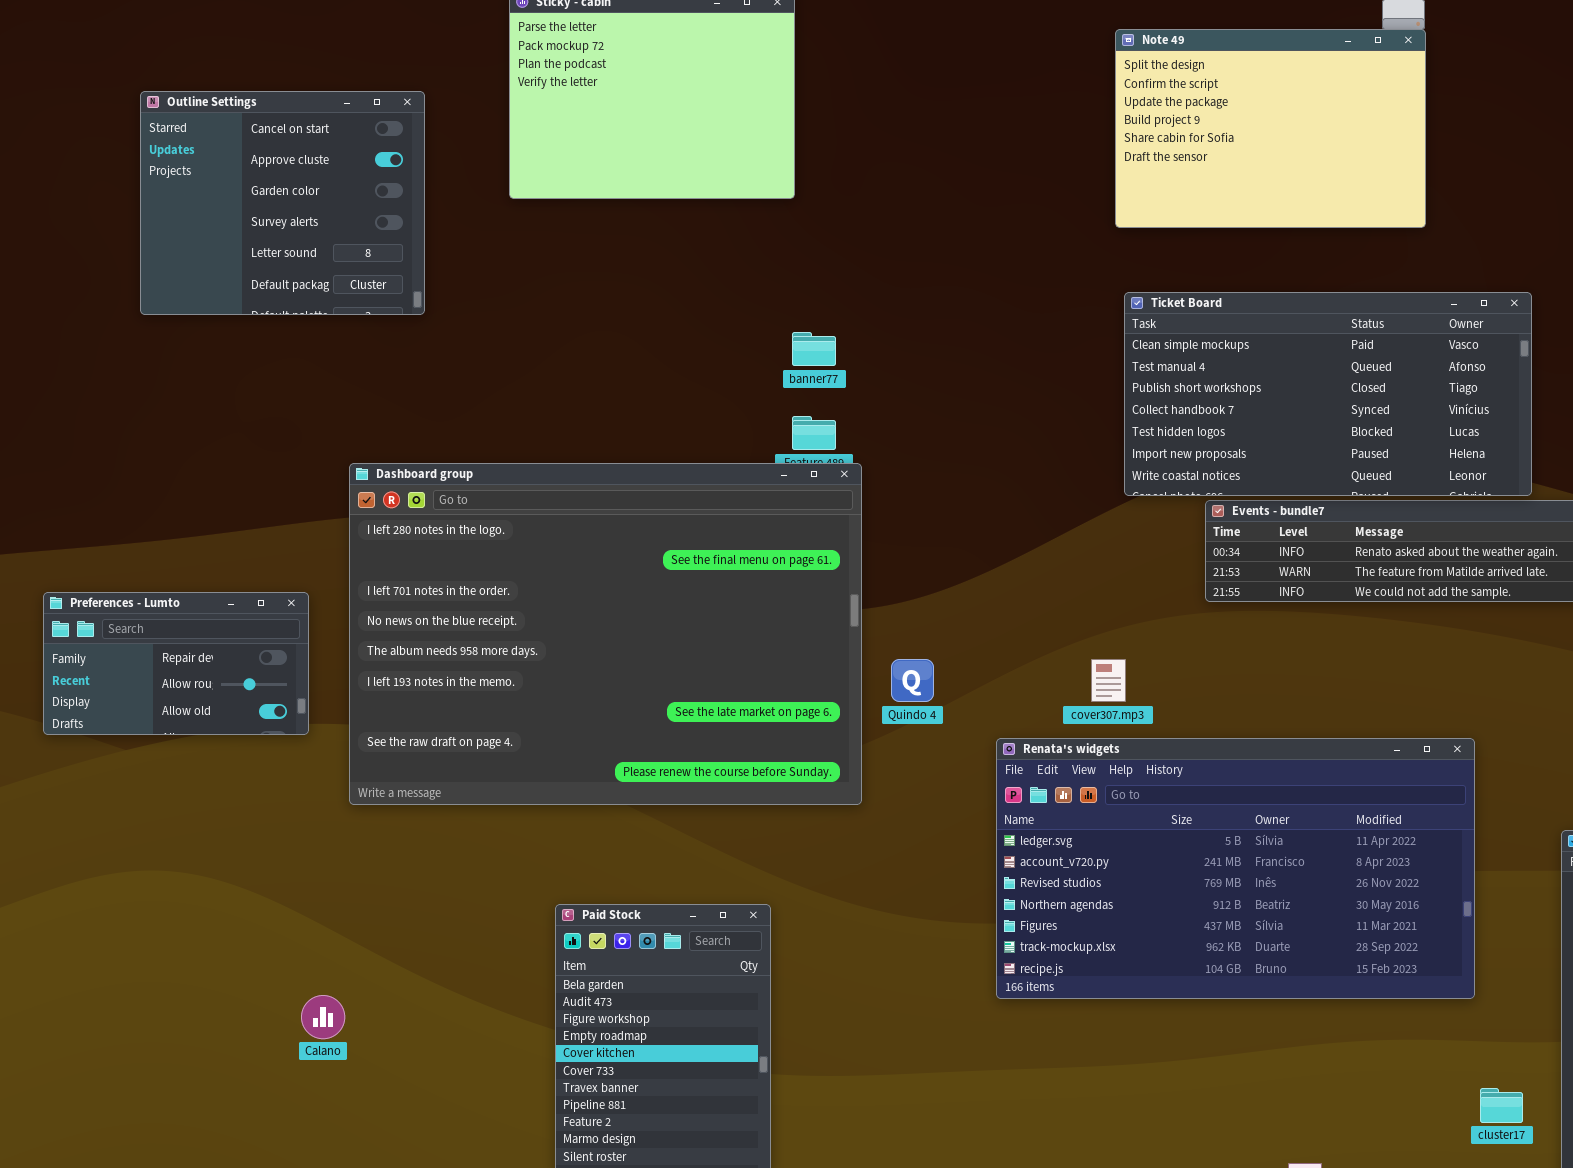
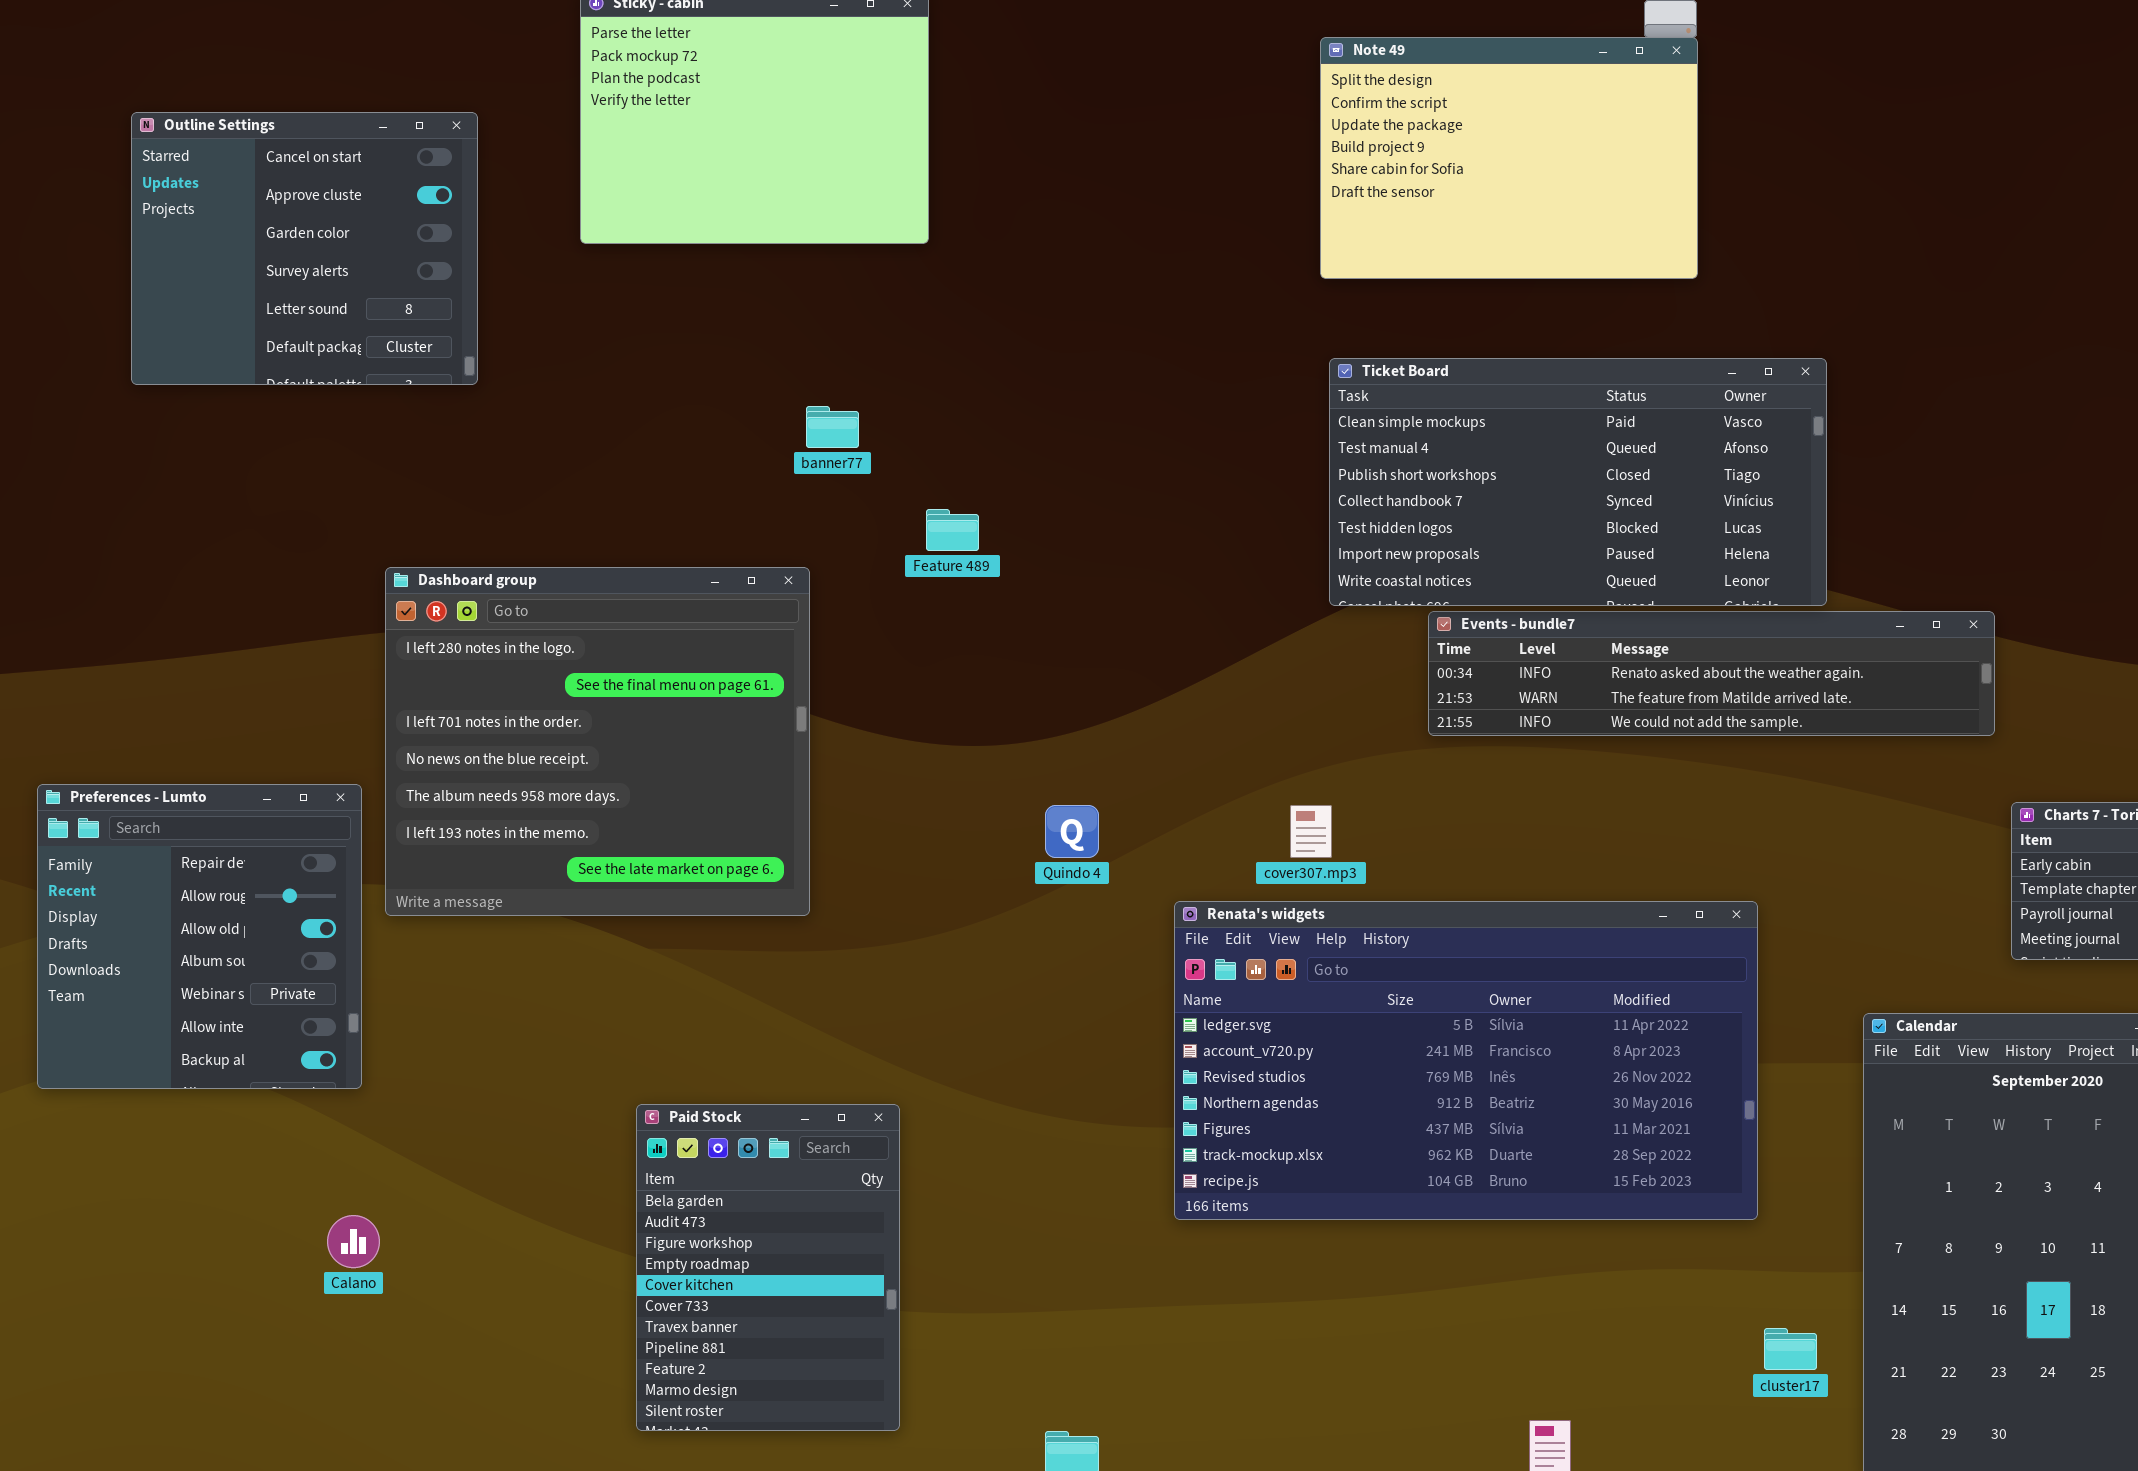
banner77: [792,332,836,366] -> [806,406,859,448], moved
Dashboard group: [349,463,862,805] -> [385,567,810,916], resized
Preferences - Lumto: [43,592,309,735] -> [37,784,362,1089], moved, resized

